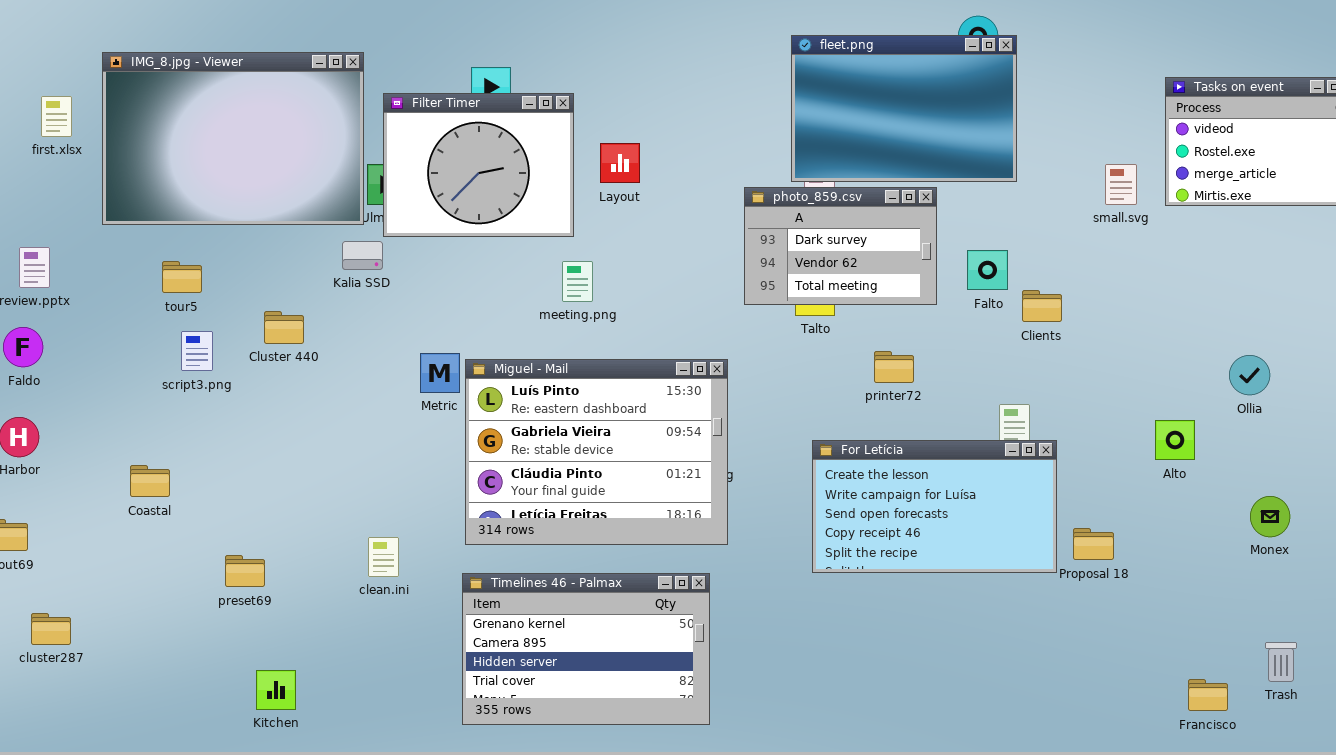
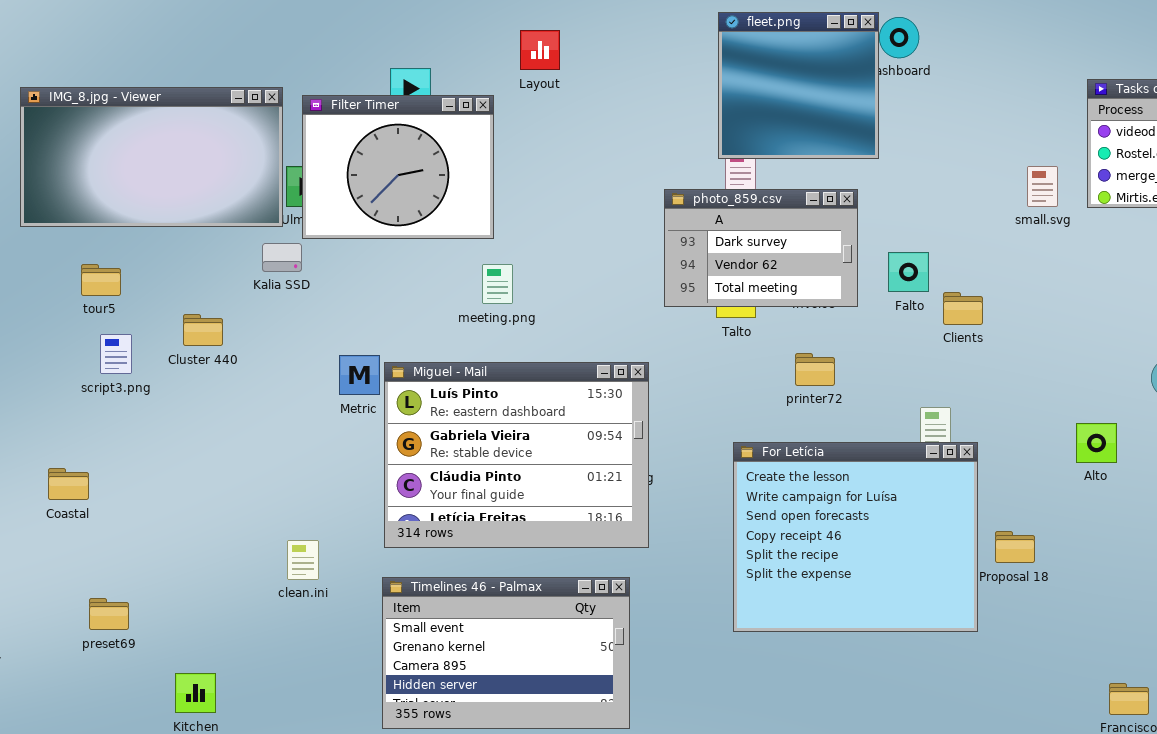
fleet.png: [791,35,1017,182] -> [718,12,879,159], moved, resized
IMG_8.jpg - Viewer: [102,52,364,225] -> [20,87,283,227], resized
Layout: [600,143,640,183] -> [520,30,560,70], moved
For Letícia: [812,440,1057,573] -> [733,442,978,632], resized
preset69: [225,555,265,587] -> [89,598,129,630], moved
Timelines 46 - Palmax: [462,573,710,725] -> [382,577,630,729], scrolled up 1 row

